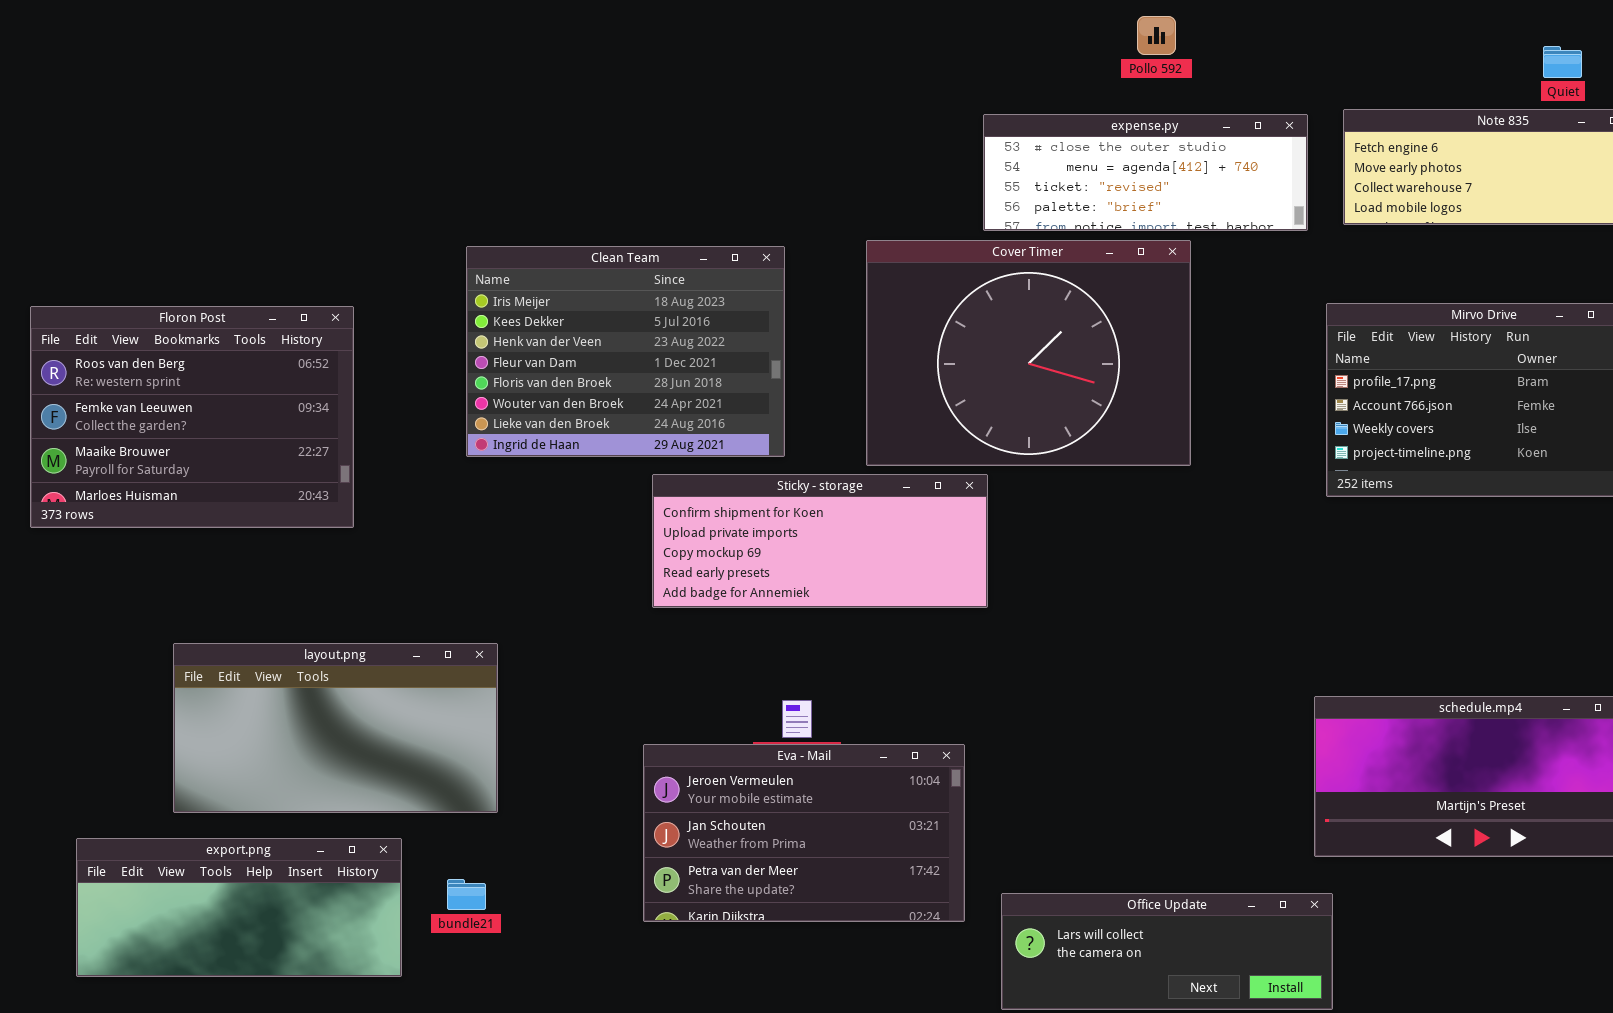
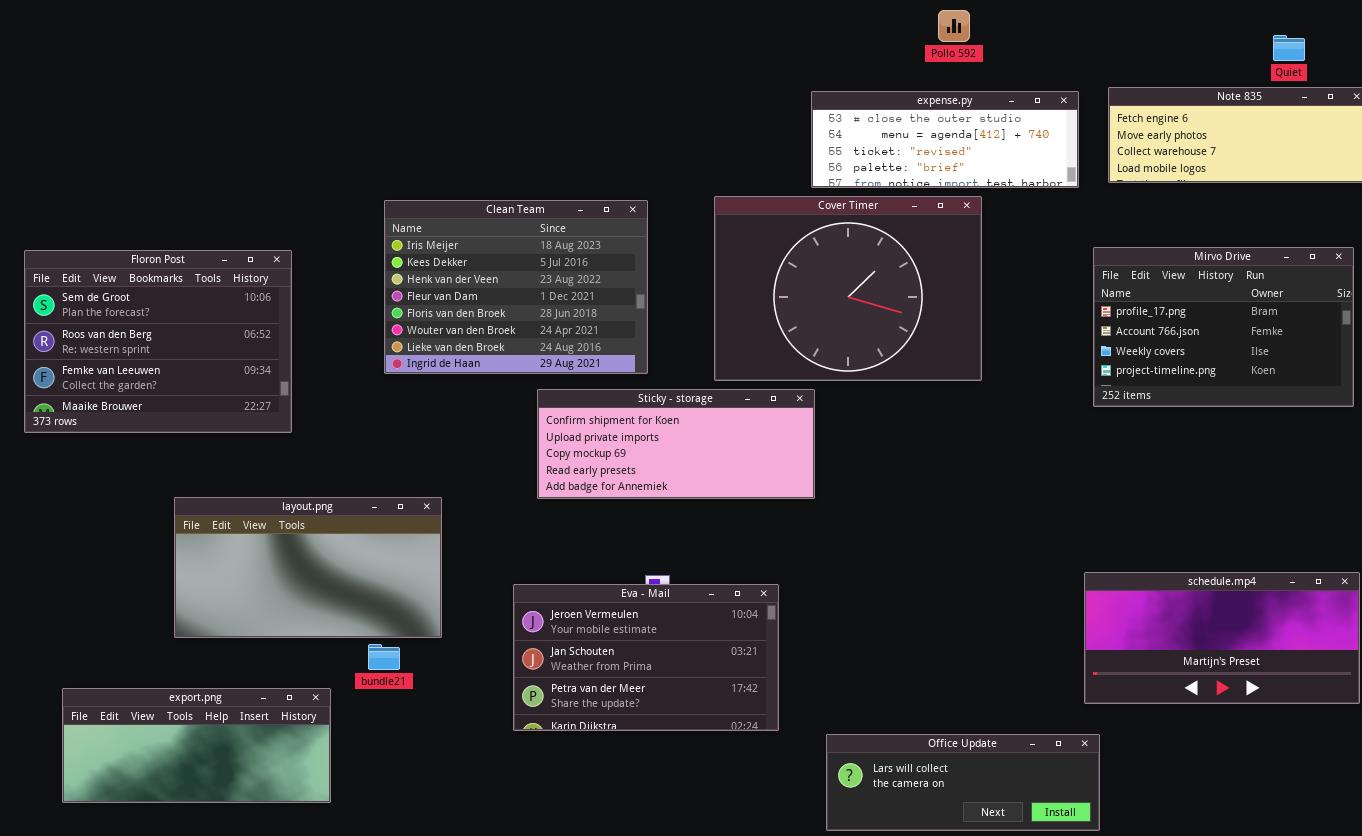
Floron Post: [30,306,354,528] -> [24,250,292,433], scrolled up 1 row
layout.png: [173,643,498,813] -> [174,497,442,638], moved
Eva - Mail: [643,744,965,922] -> [513,584,779,731], moved
bundle21: [447,879,486,910] -> [368,644,400,670], moved

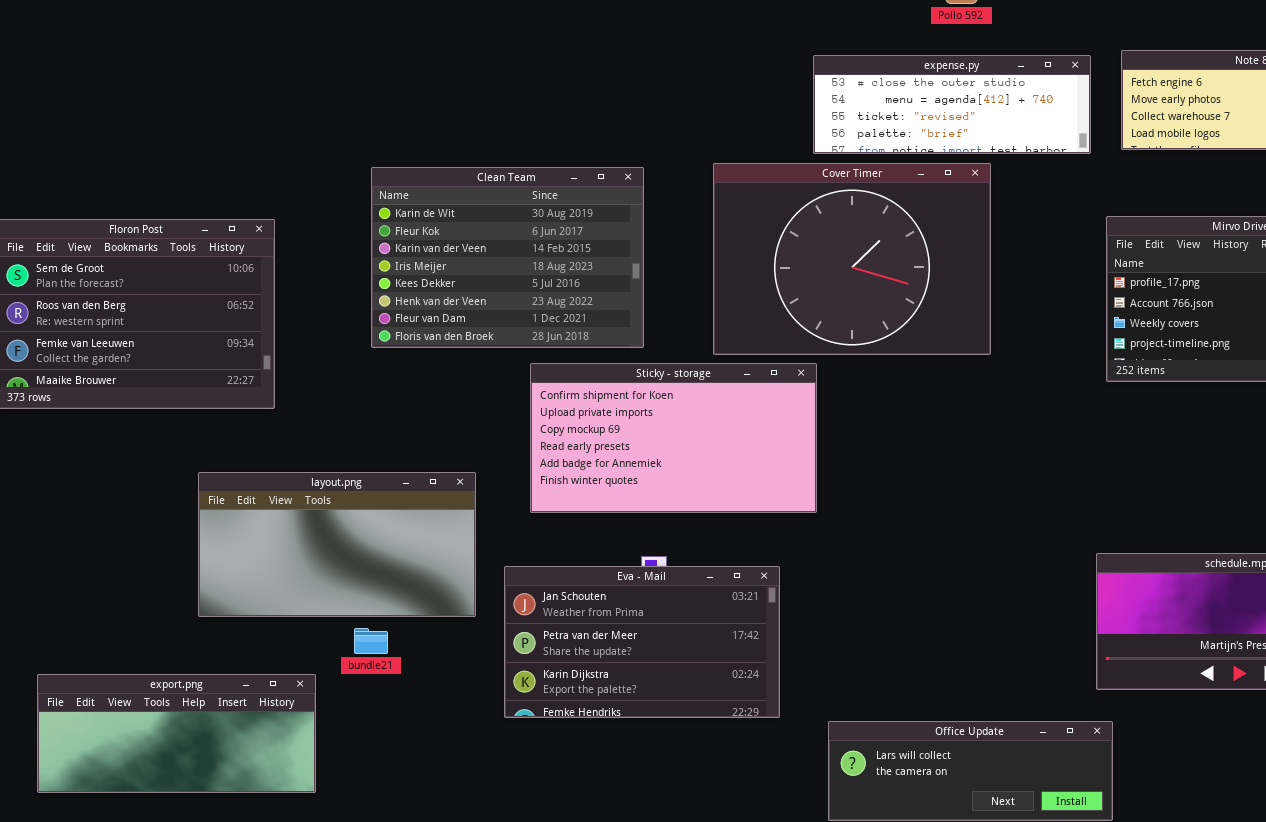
Clean Team: [384,200,648,374] -> [371,167,644,348], scrolled up 3 rows
Sticky - storage: [537,389,815,499] -> [530,363,817,513], resized
layout.png: [174,497,442,638] -> [198,472,476,617], moved
Eva - Mail: [513,584,779,731] -> [504,566,780,718], scrolled down 1 row

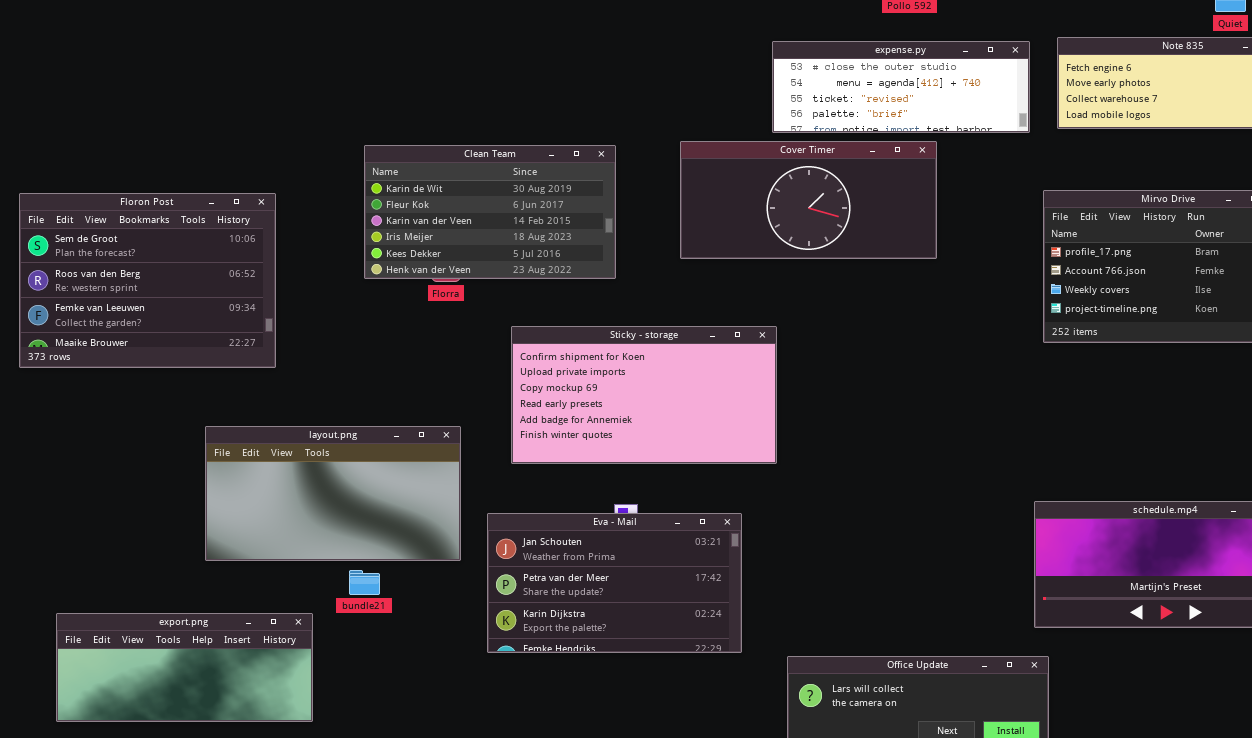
Cover Timer: [713,163,991,355] -> [680,141,937,259], resized
Clean Team: [371,167,644,348] -> [364,145,616,279], resized

